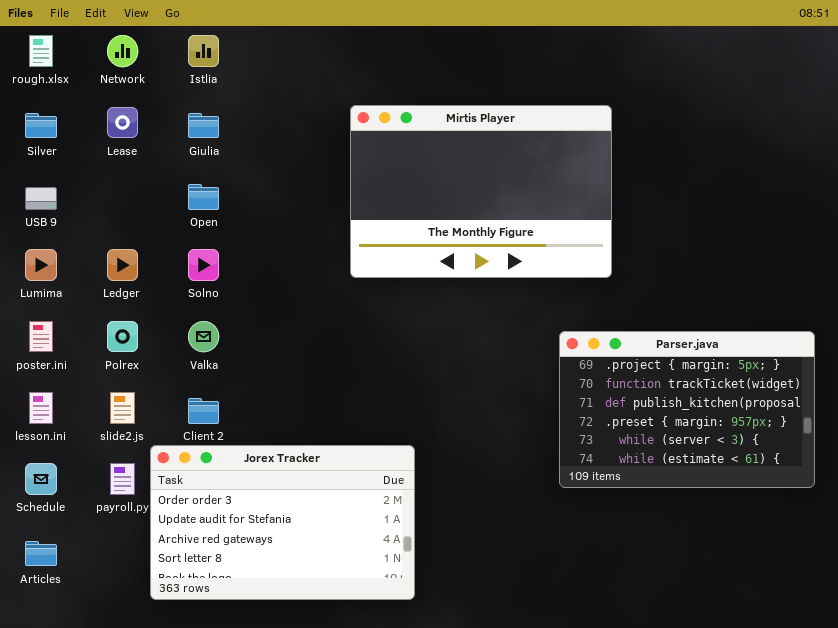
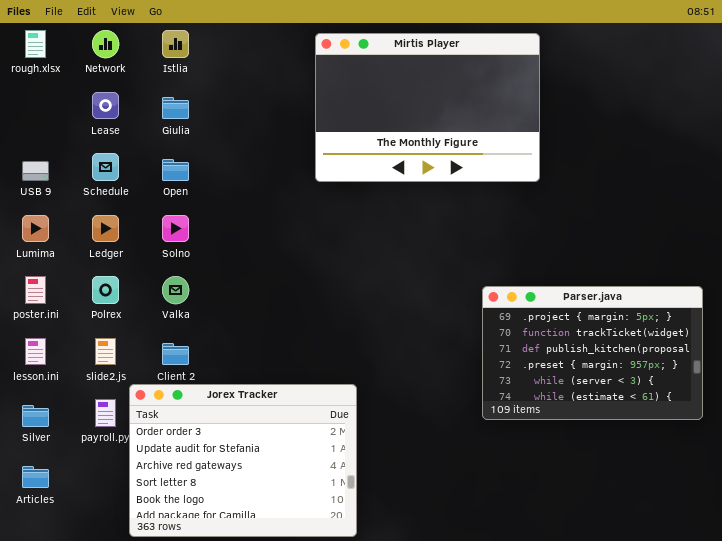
Mirtis Player: [350,105,612,278] -> [315,33,540,182], moved
Silver: [25,113,57,138] -> [22,405,49,427], moved
Jorex Tracker: [150,445,415,600] -> [129,384,357,537], resized
Schedule: [25,463,57,495] -> [92,153,119,181], moved

